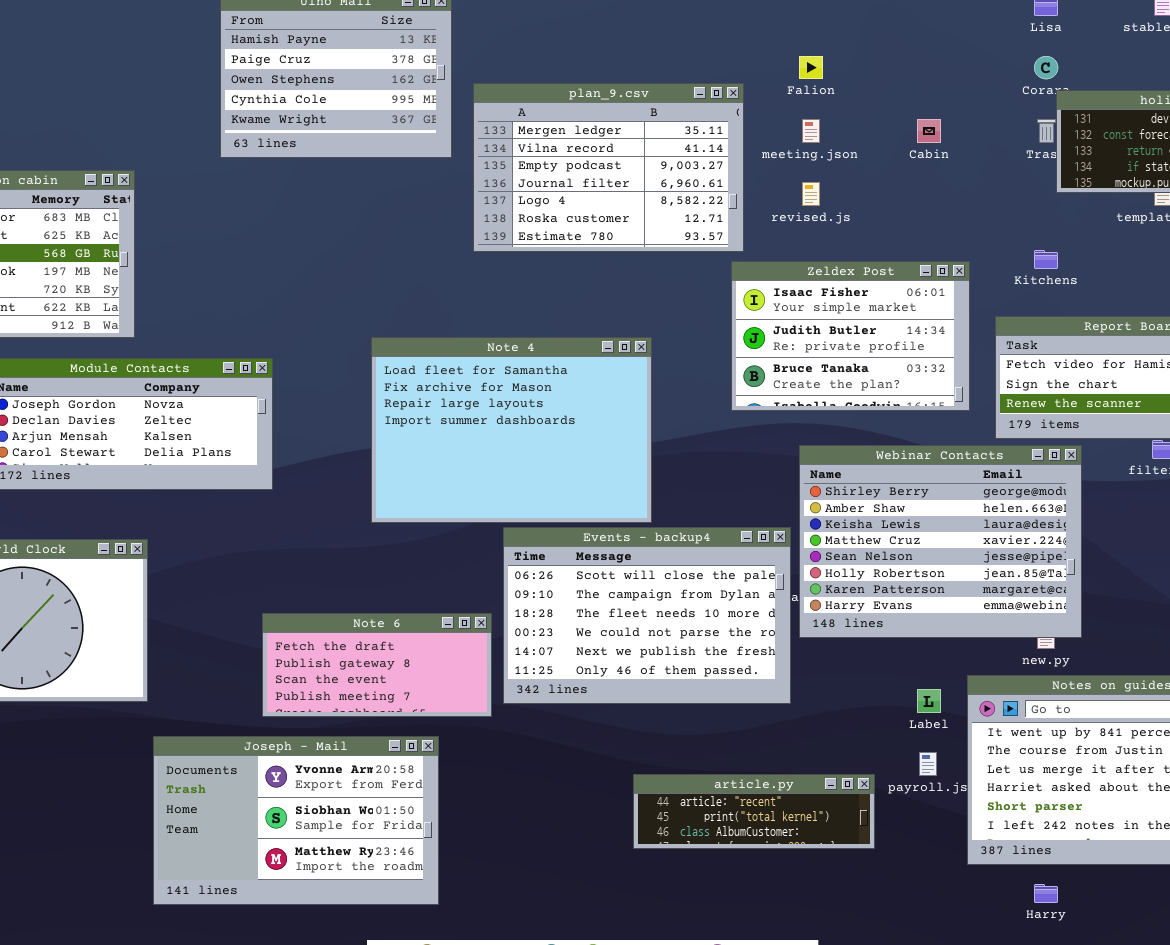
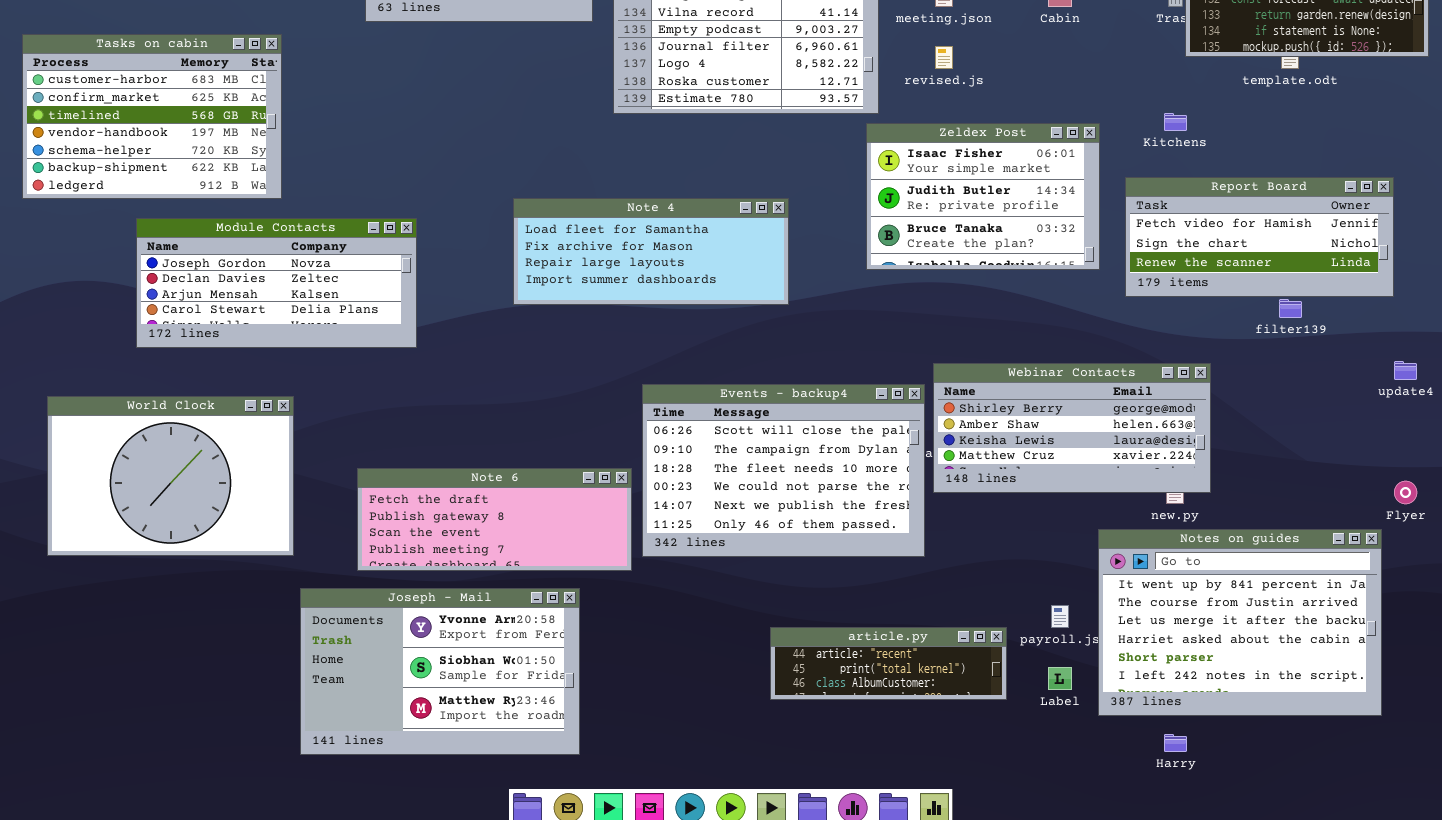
Note 4: [371,337,652,523] -> [513,198,789,305], resized
Webinar Contacts: [799,445,1082,638] -> [933,363,1211,493], resized
Note 6: [262,613,492,717] -> [357,468,632,571], resized
Label: [917,689,941,713] -> [1048,667,1072,690], moved

